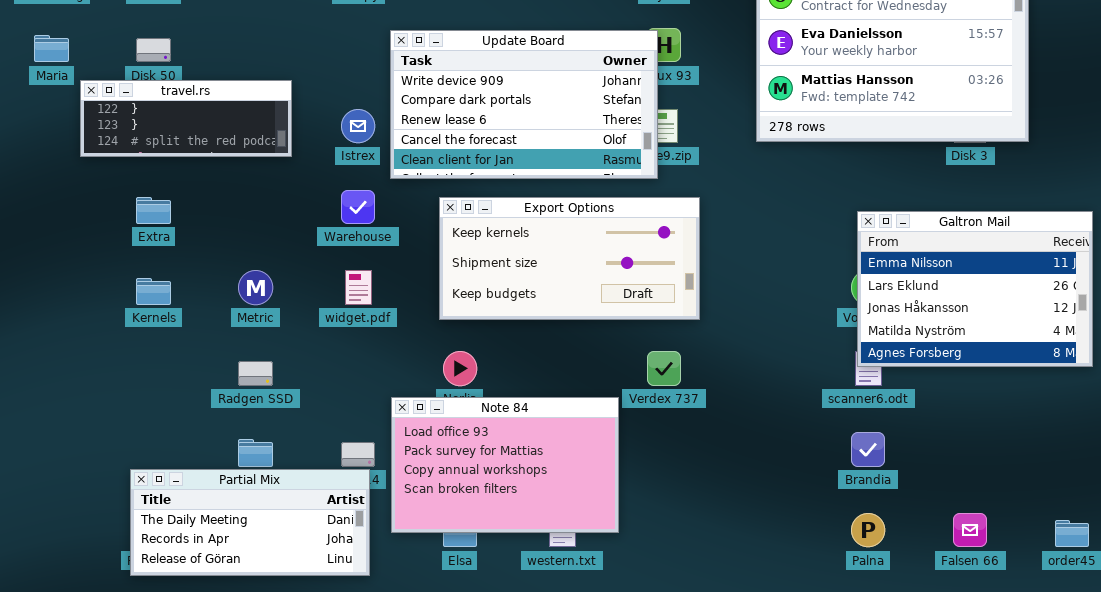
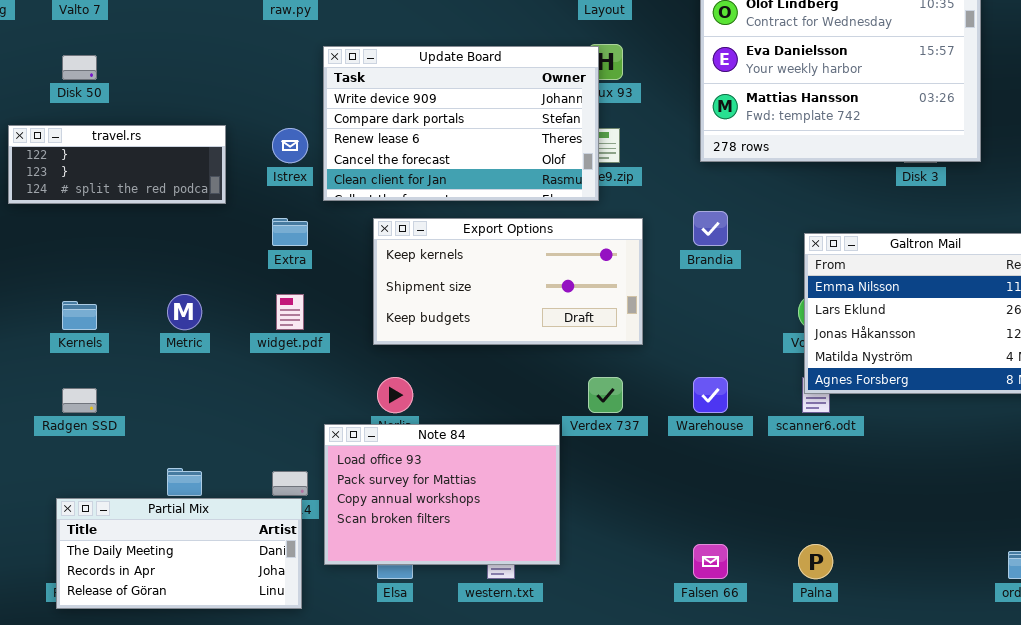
travel.rs: [80,80,292,157] -> [8,125,226,204], moved
Warehouse: [341,190,375,224] -> [693,377,728,413], moved
Extra: [136,197,171,224] -> [272,218,308,246], moved
Radgen SSD: [238,361,273,386] -> [62,388,97,413], moved
Brandia: [851,432,885,467] -> [693,211,728,246], moved
Falsen 66: [953,513,987,547] -> [693,544,728,579], moved

